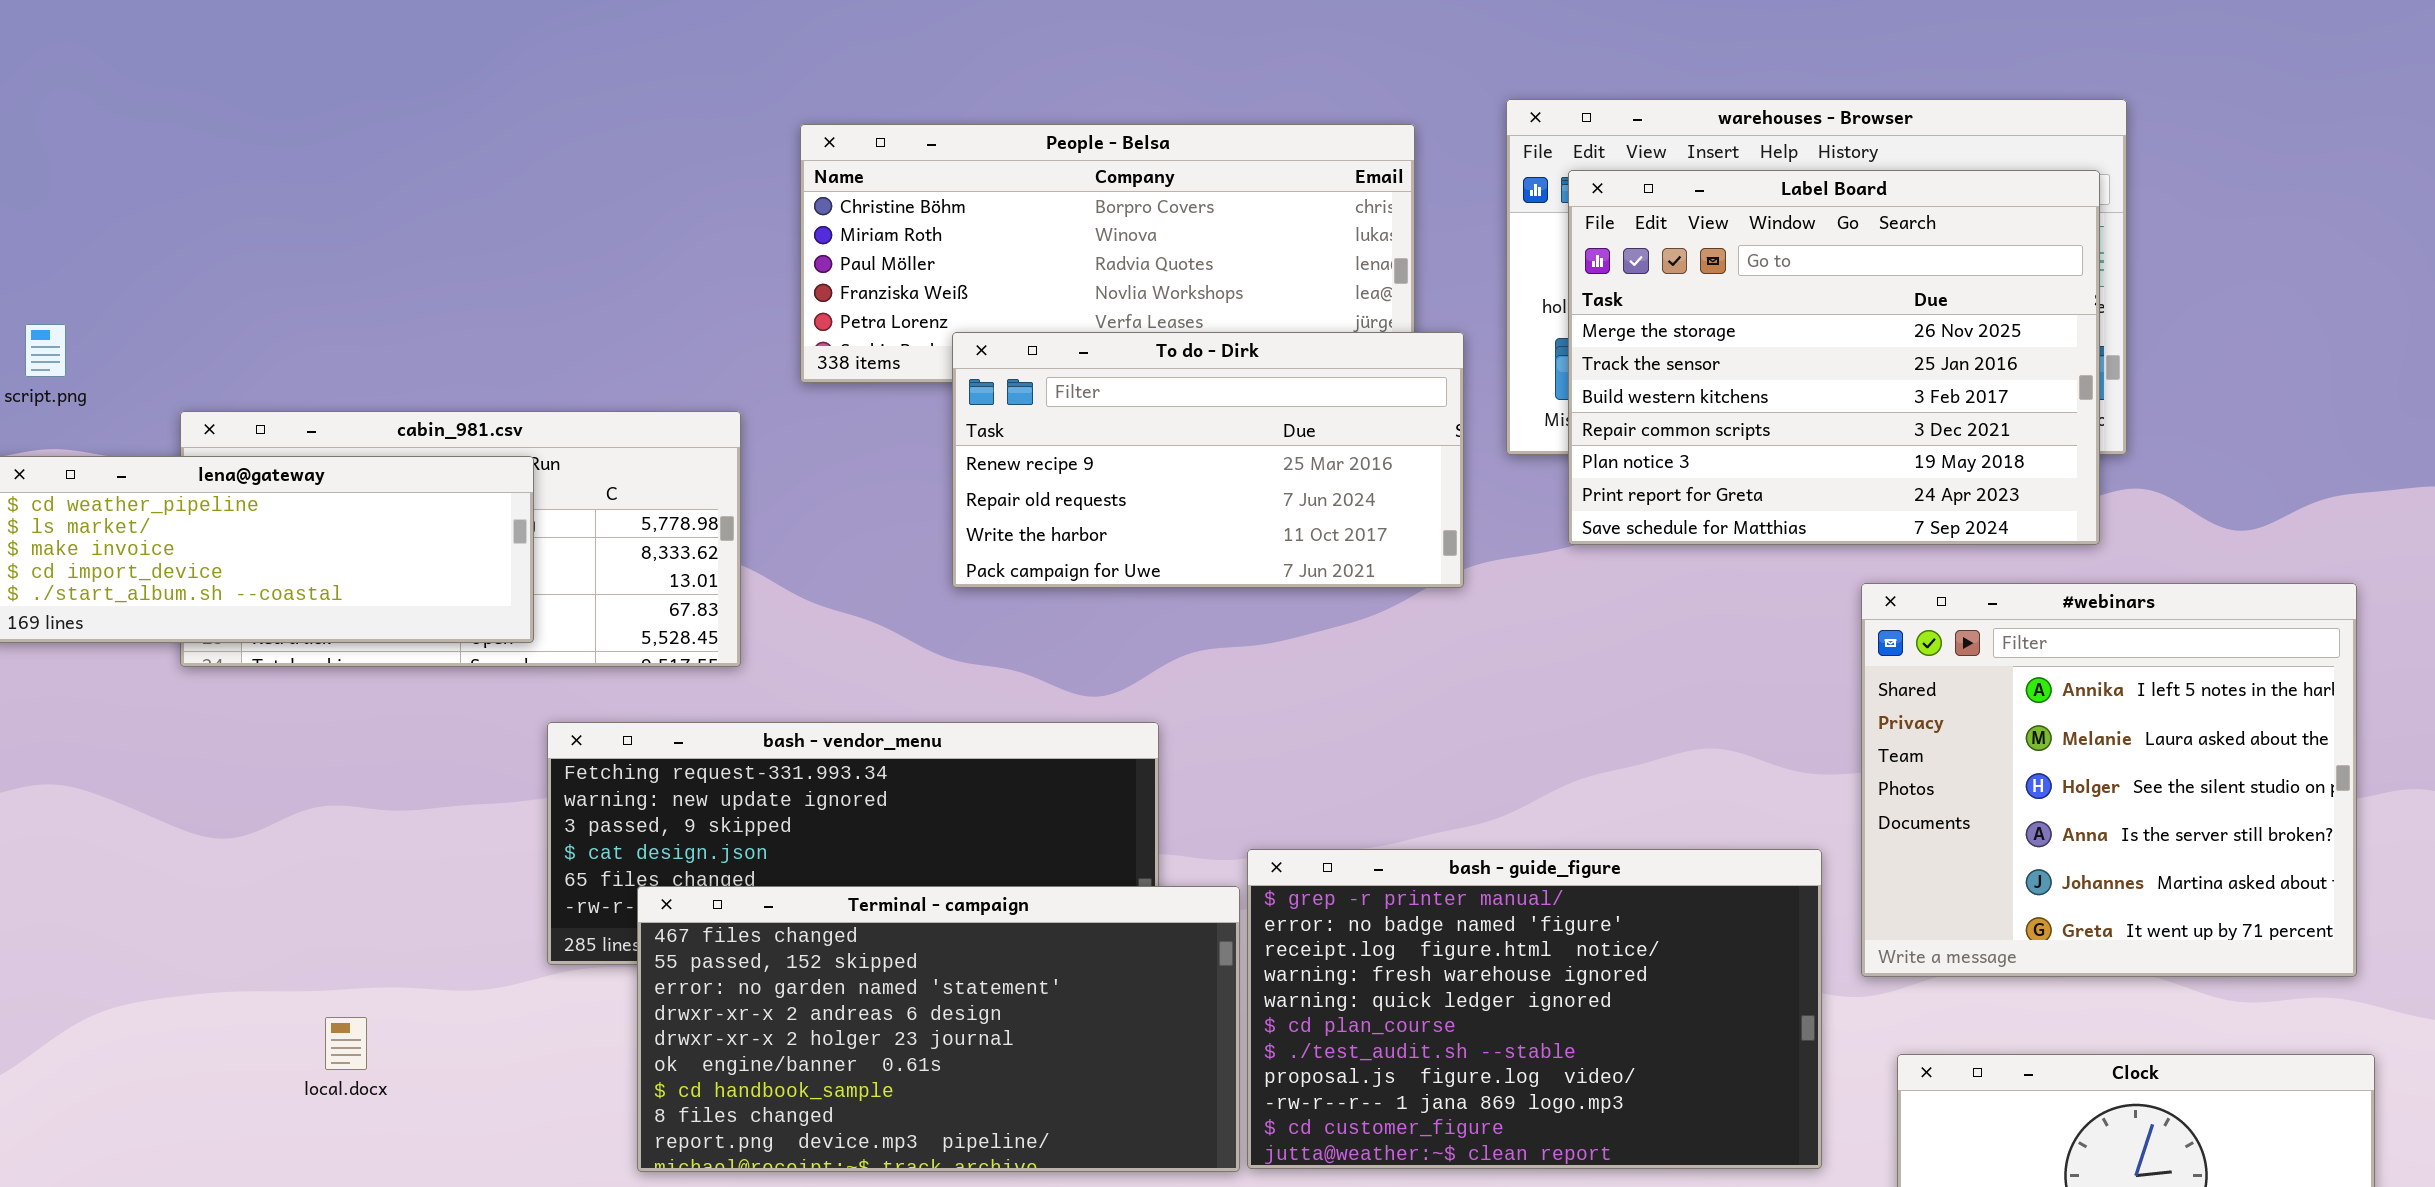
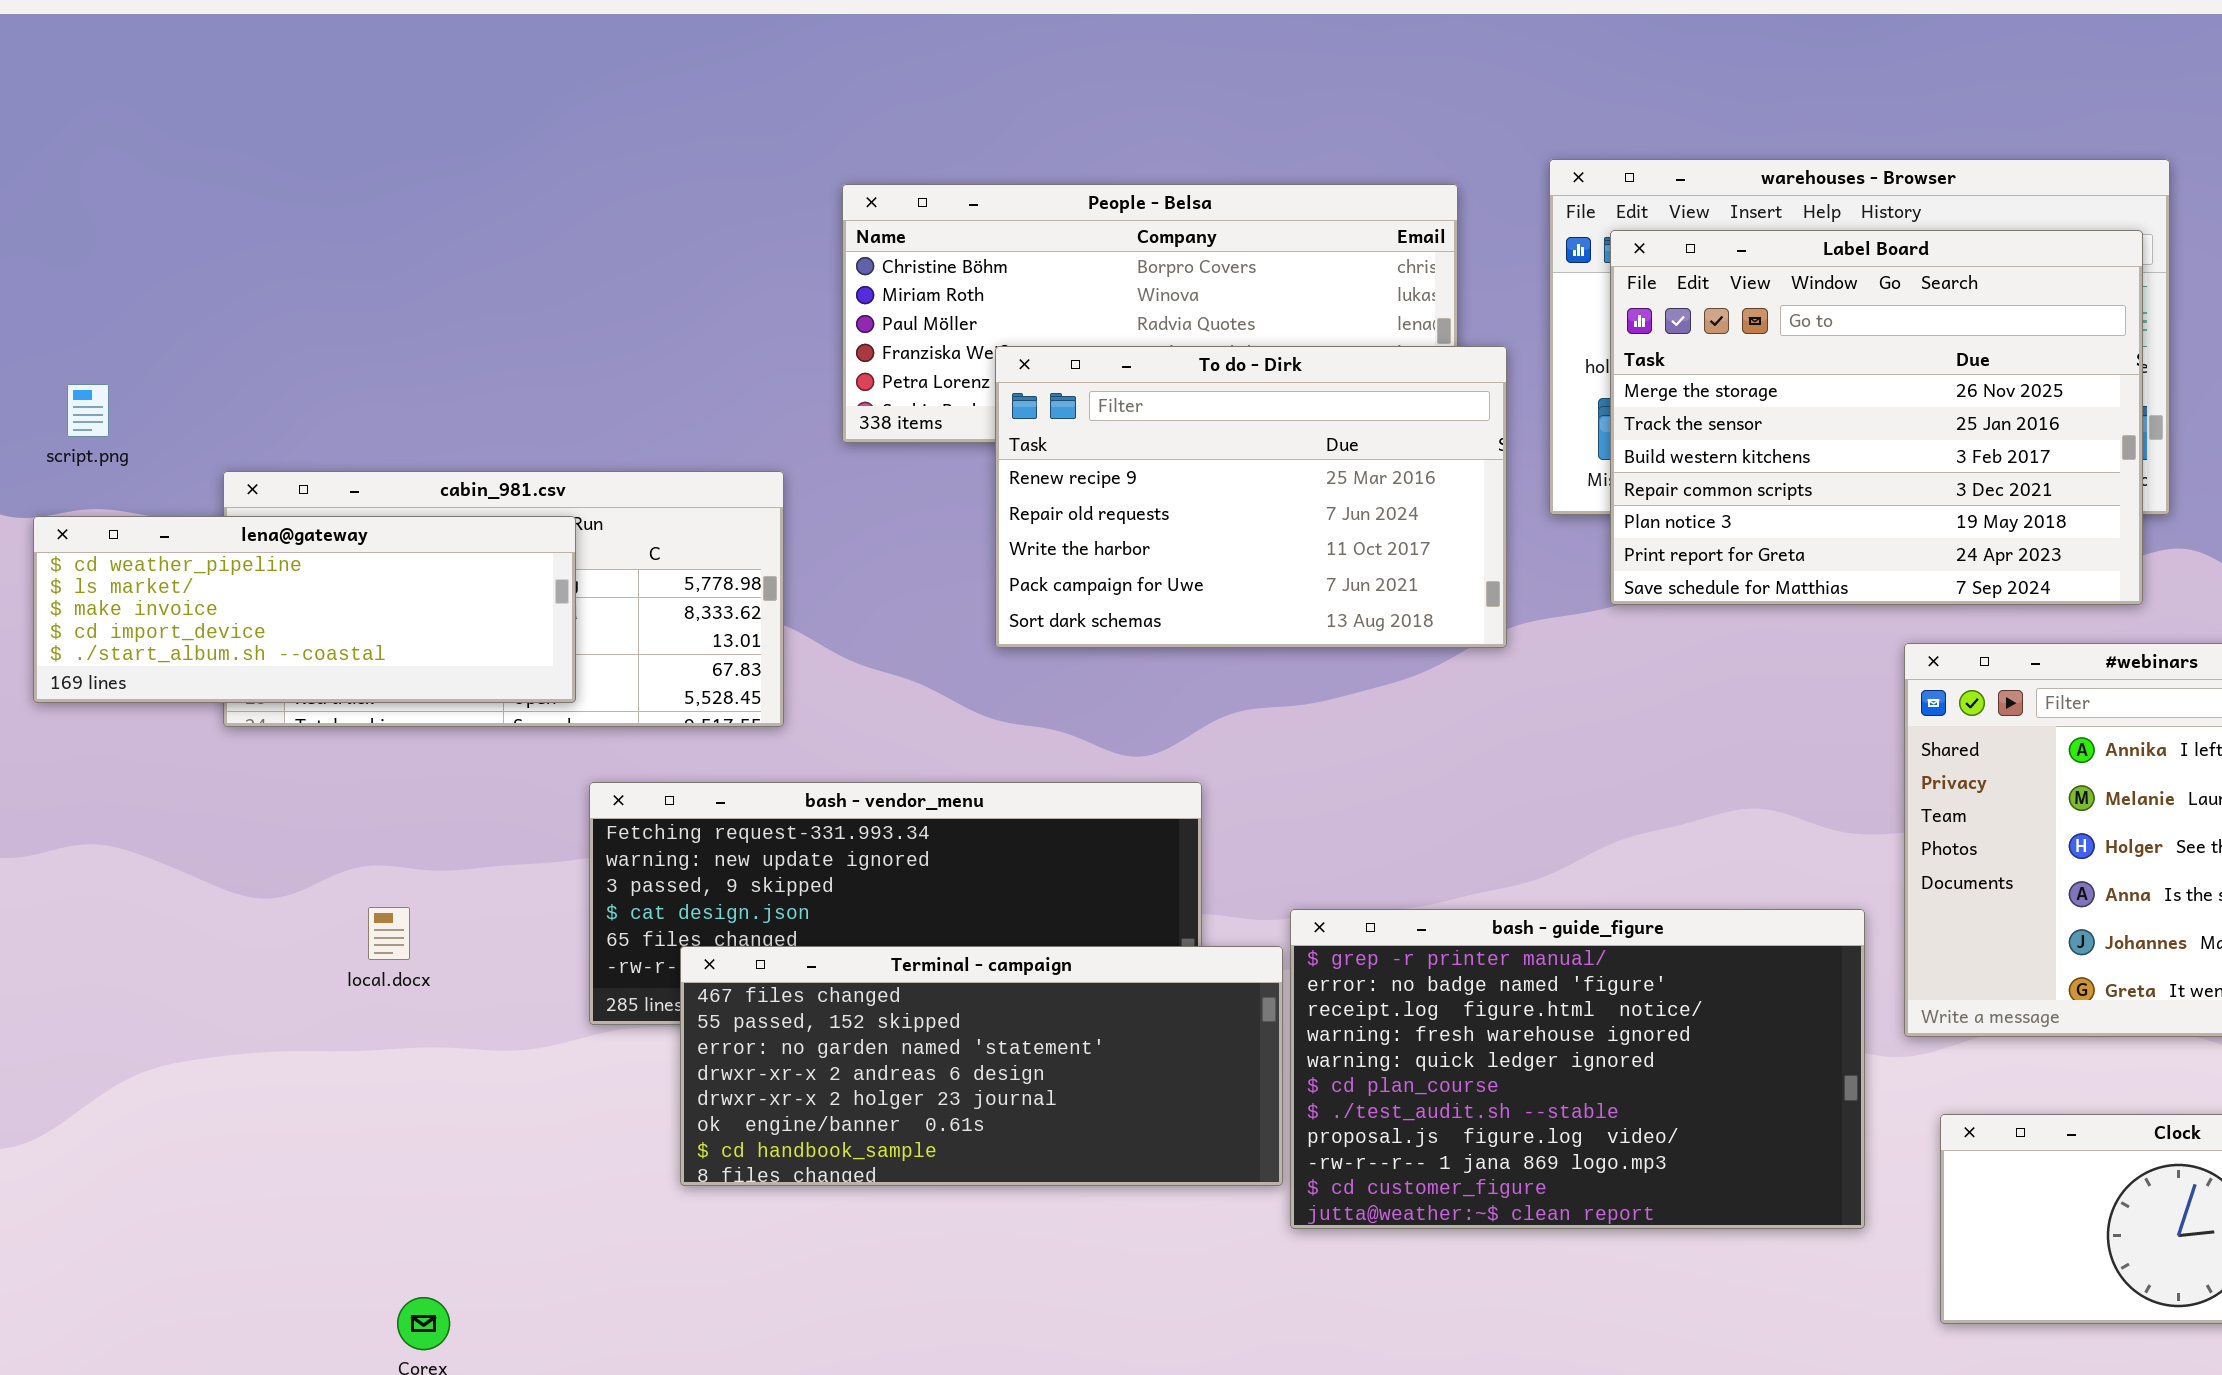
To do - Dirk: [952,332,1464,588] -> [995,346,1507,648], resized
Terminal - campaign: [637,886,1240,1172] -> [680,946,1283,1186], resized
local.docx: [325,1017,367,1070] -> [368,907,410,960], moved

